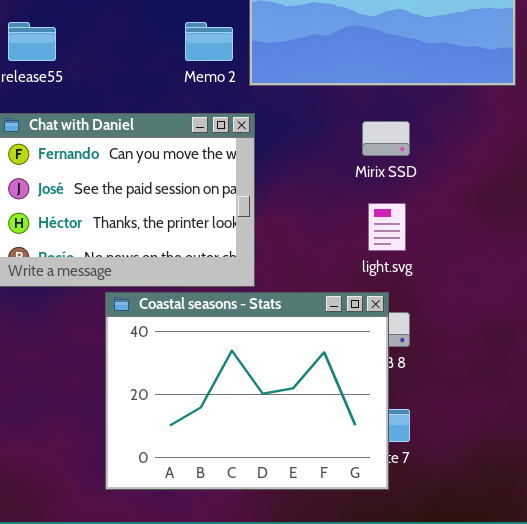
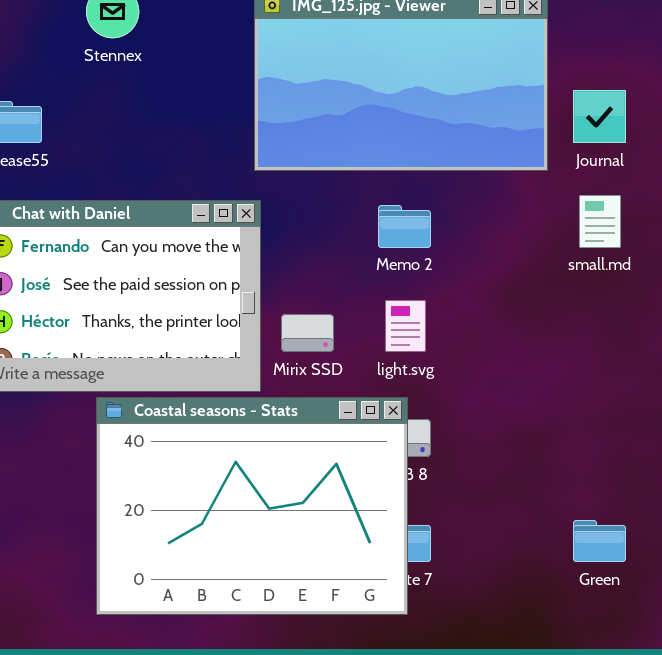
Memo 2: [185,22,233,61] -> [378,205,431,248], moved
Mirix SSD: [362,121,410,156] -> [281,314,334,352], moved

